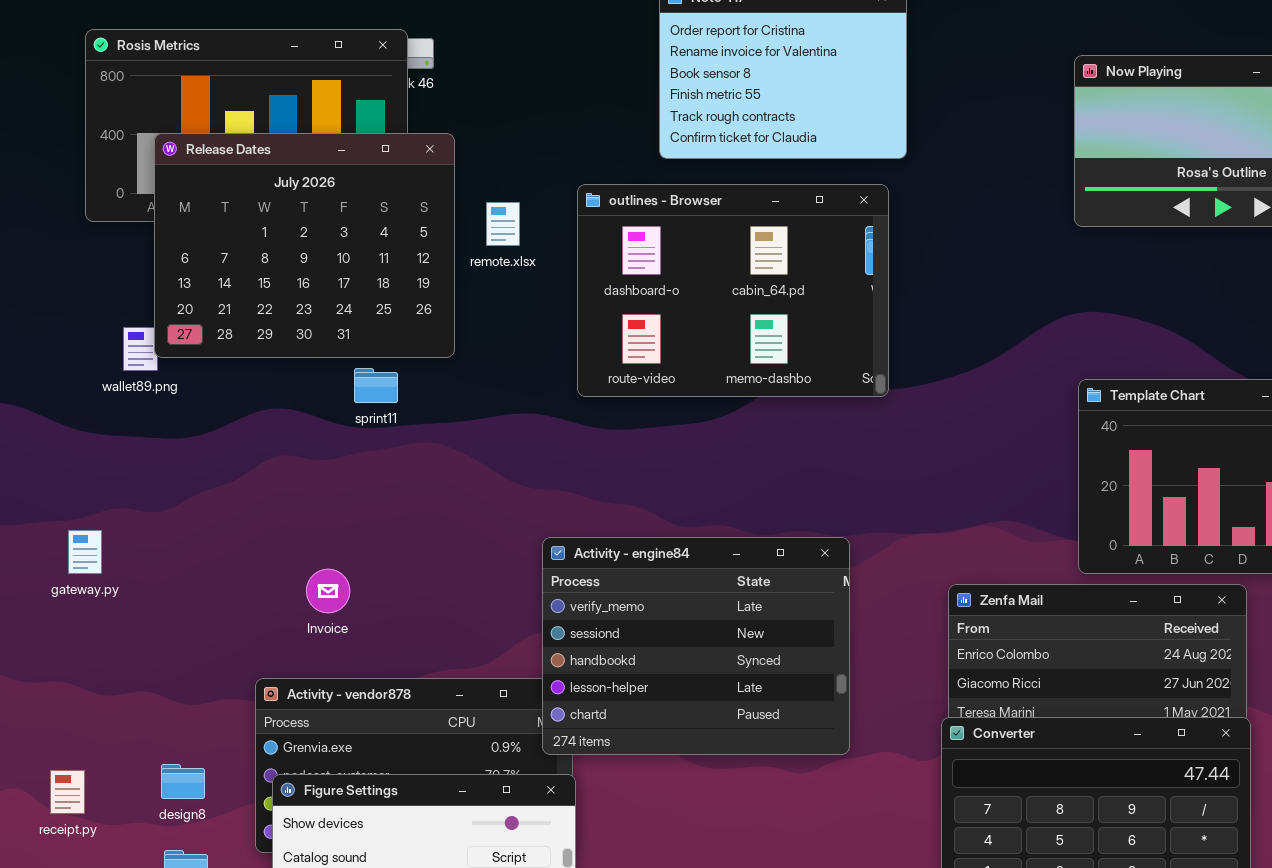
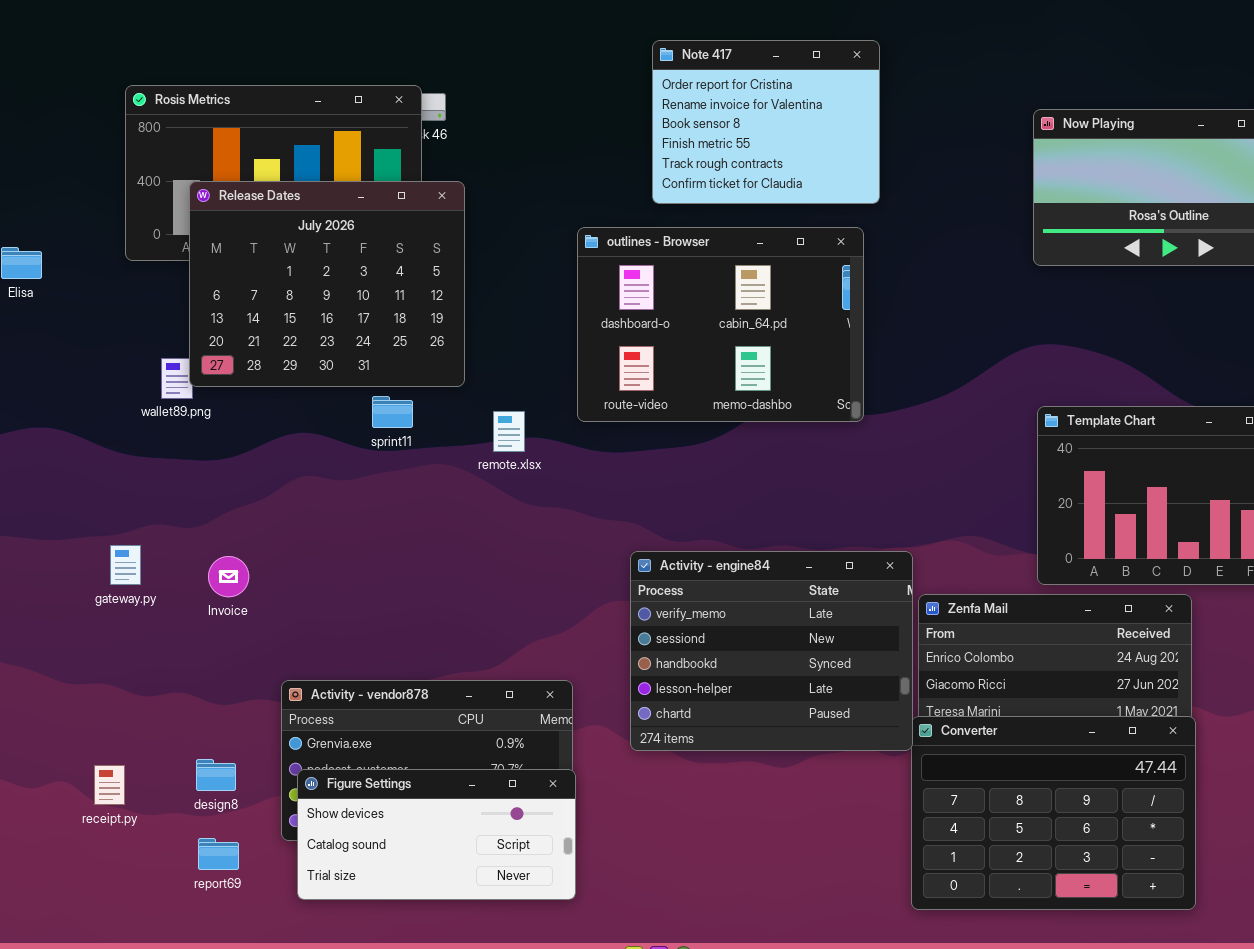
remote.xlsx: [486,202,520,246] -> [493,411,525,452], moved
Activity - engine84: [542,537,850,755] -> [630,551,913,751], moved
Invoice: [306,569,350,613] -> [208,556,249,597], moved

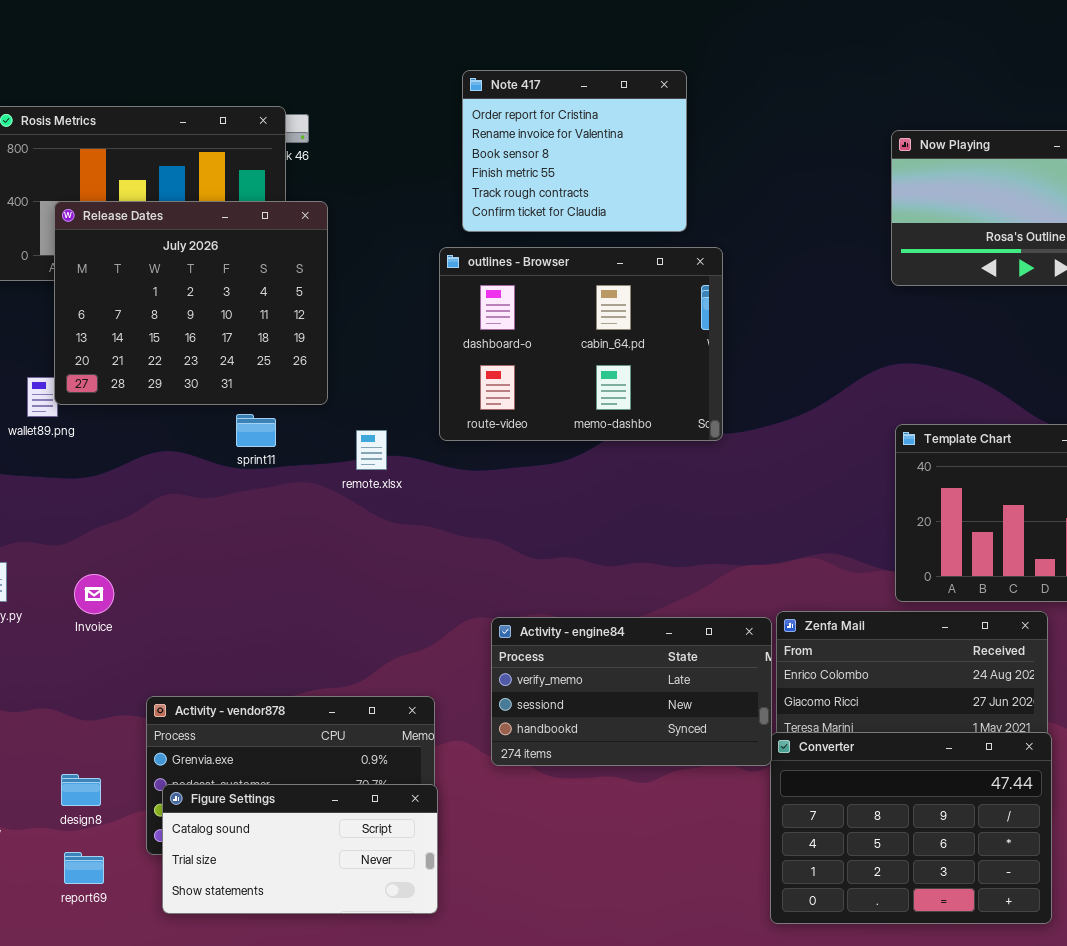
Note 417: [652,40,880,204] -> [462,70,687,232], moved
Activity - engine84: [630,551,913,751] -> [491,617,772,766], resized
Figure Settings: [297,769,576,900] -> [162,784,438,914], scrolled down 1 row

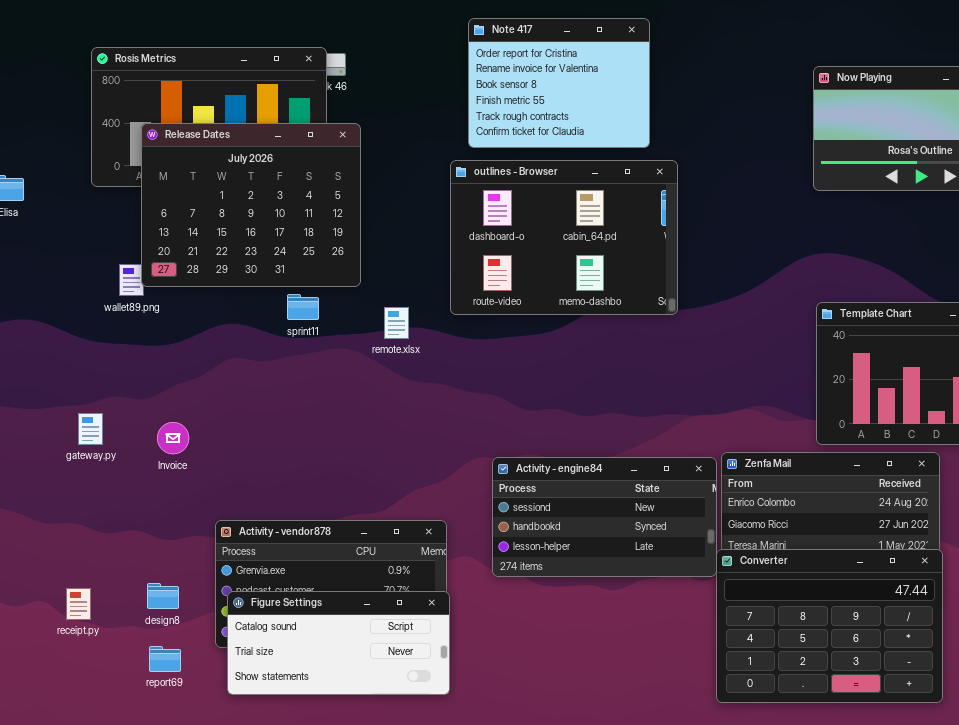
Activity - engine84: [491,617,772,766] -> [492,457,717,577], scrolled down 1 row

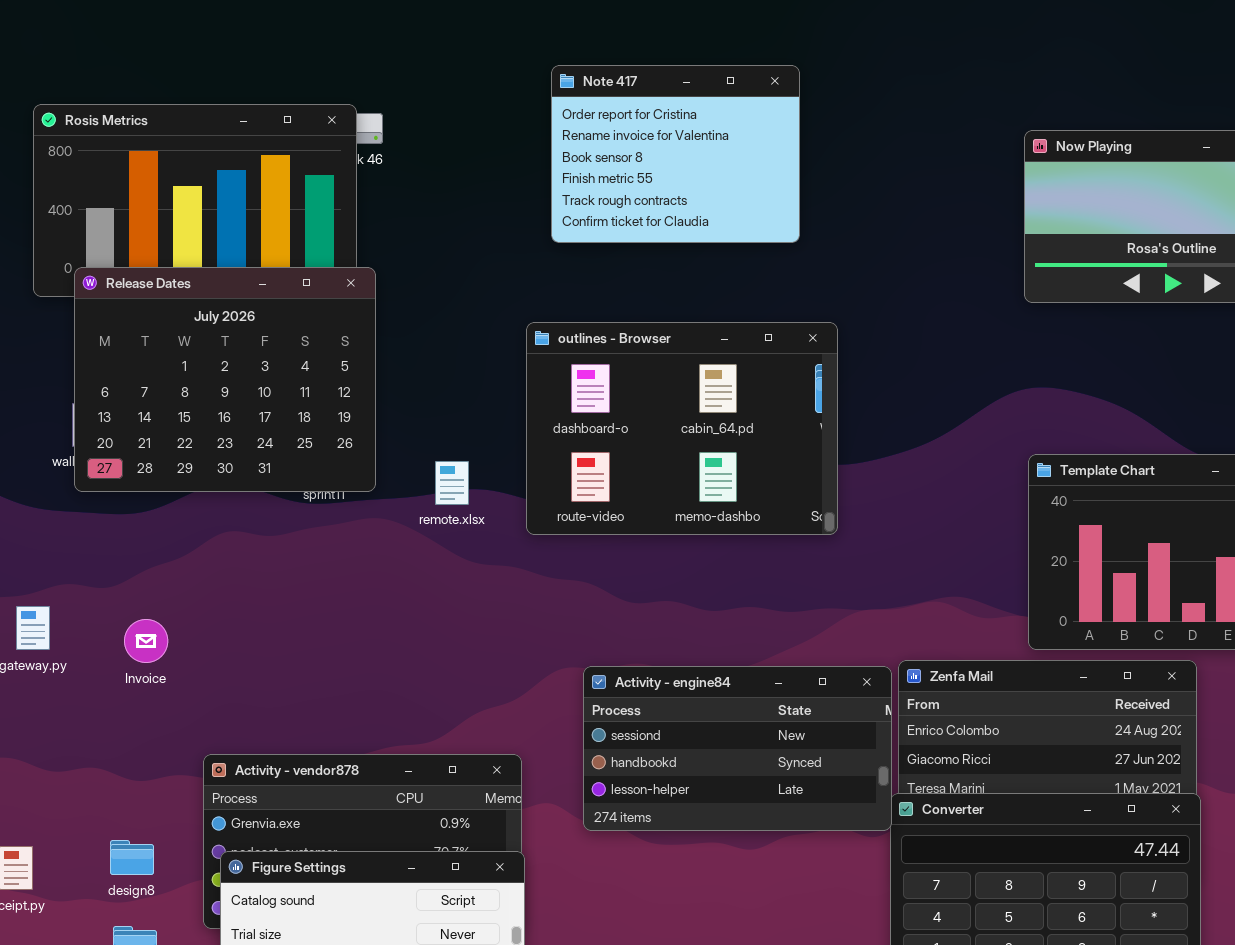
Release Dates: [141,123,361,287] -> [74,267,376,492], moved
outlines - Browser: [450,160,678,315] -> [526,322,838,535], moved

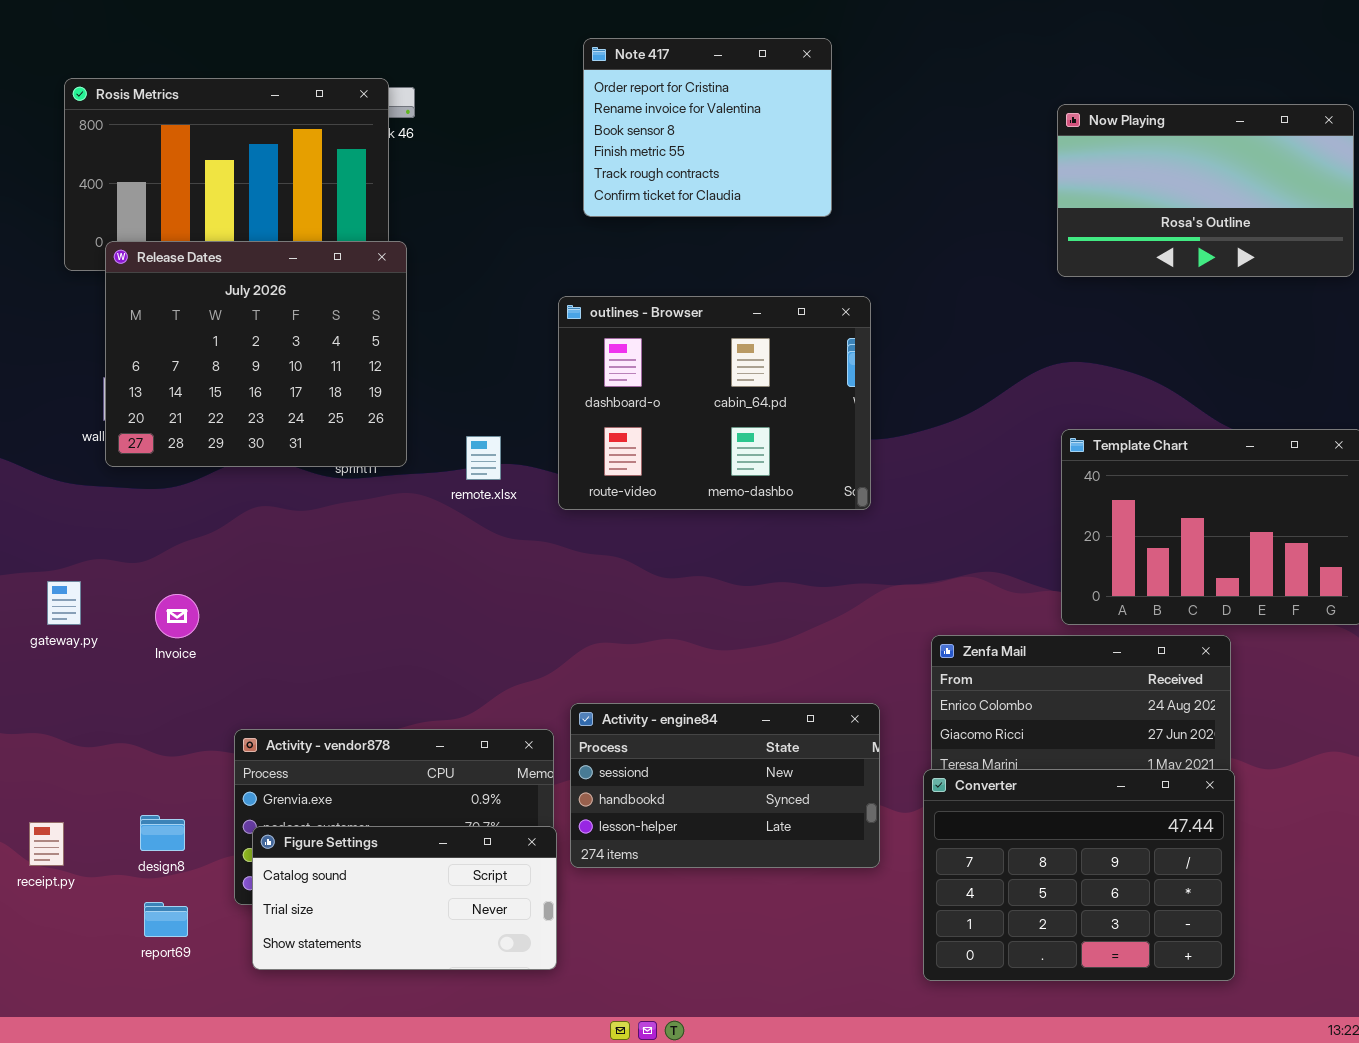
Activity - engine84: [583,666,892,831] -> [570,703,880,868], moved

